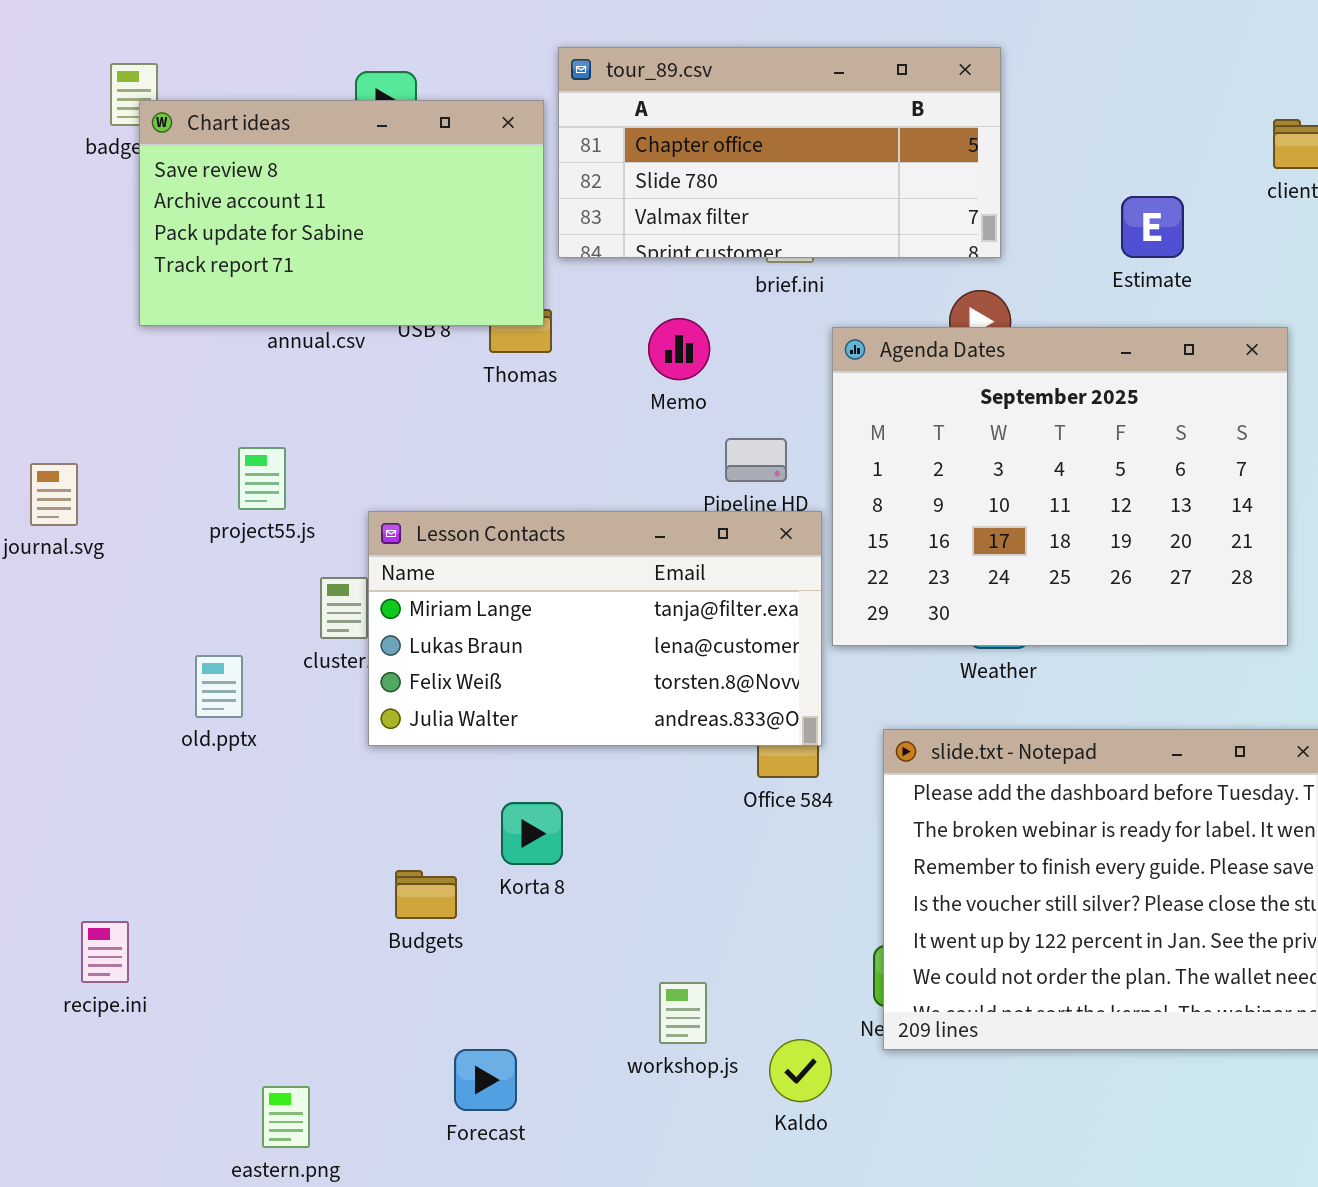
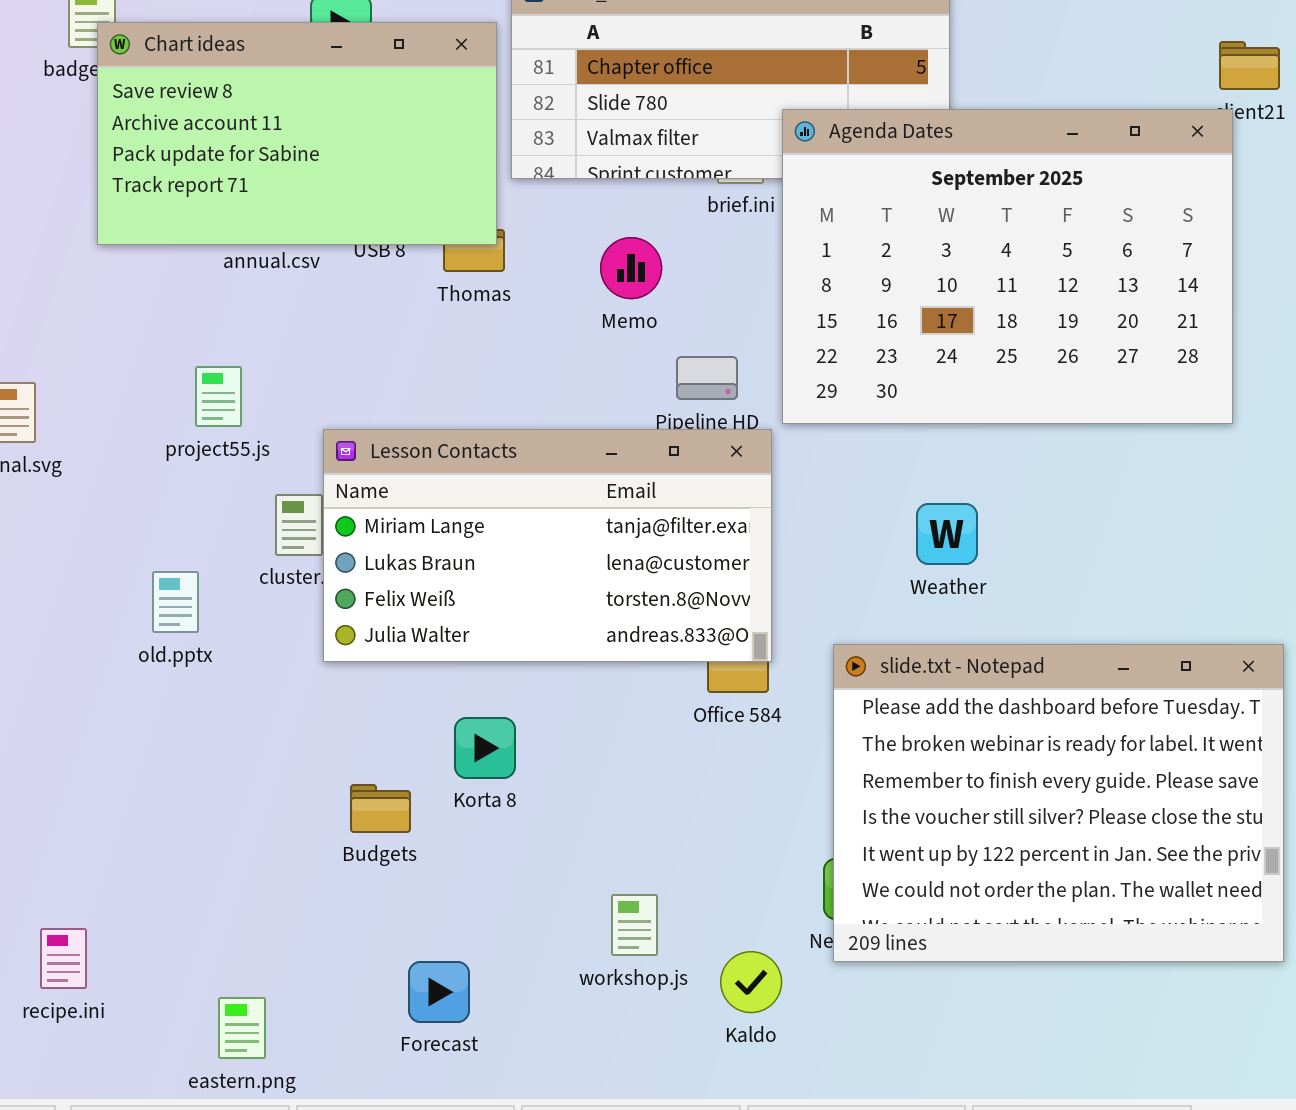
Agenda Dates: [832,327,1288,646] -> [782,109,1233,424], moved
recipe.ini: [81,921,129,983] -> [40,928,87,989], moved

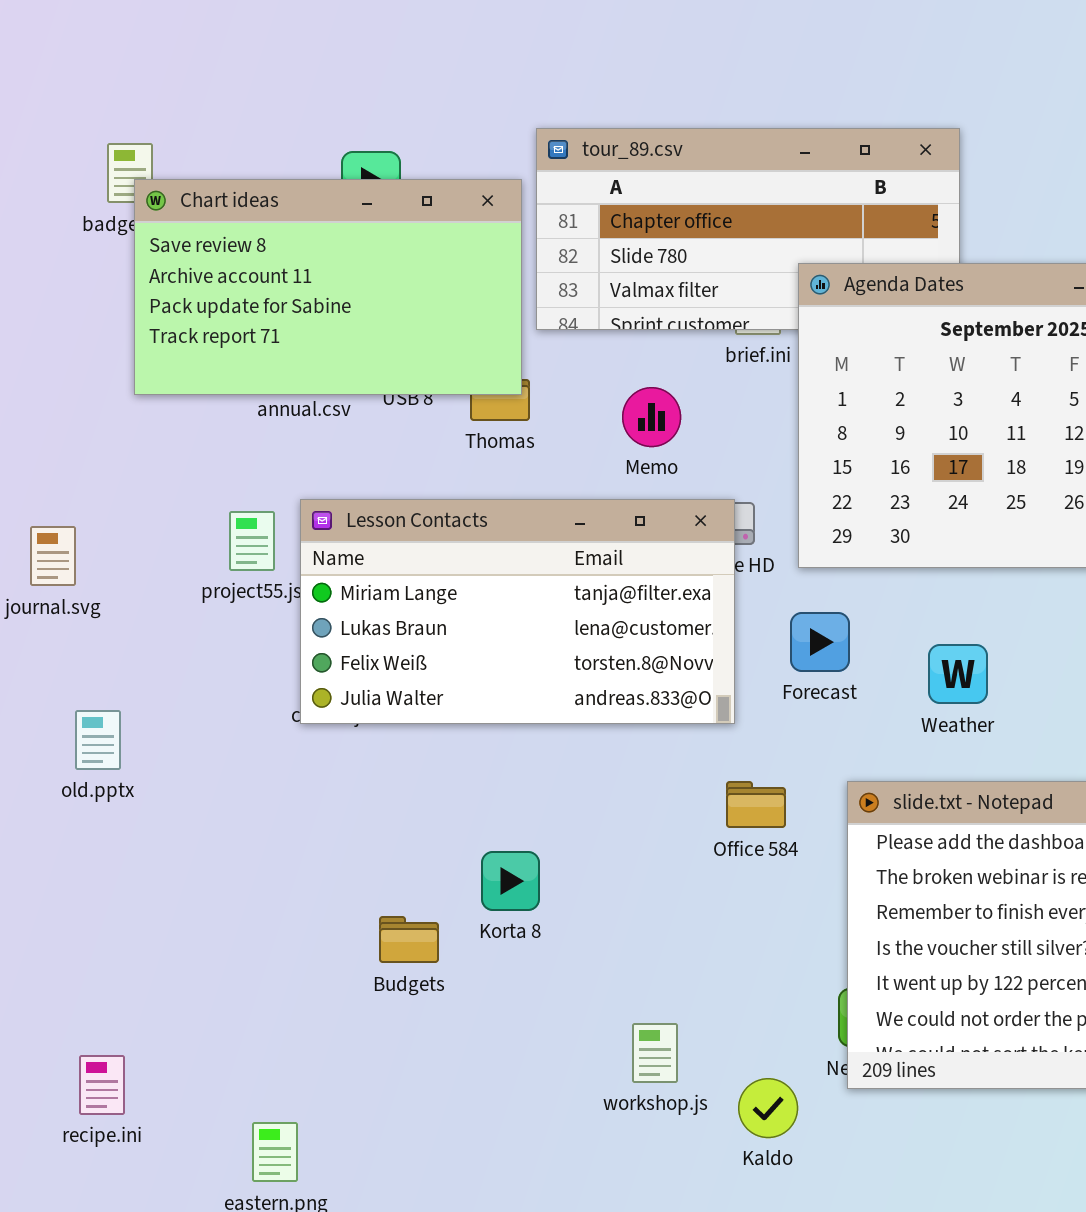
Lesson Contacts: [323,429,772,662] -> [300,499,735,724], moved
old.pptx: [152,571,199,633] -> [75,710,121,770], moved
Forecast: [408,961,470,1023] -> [790,612,850,672], moved

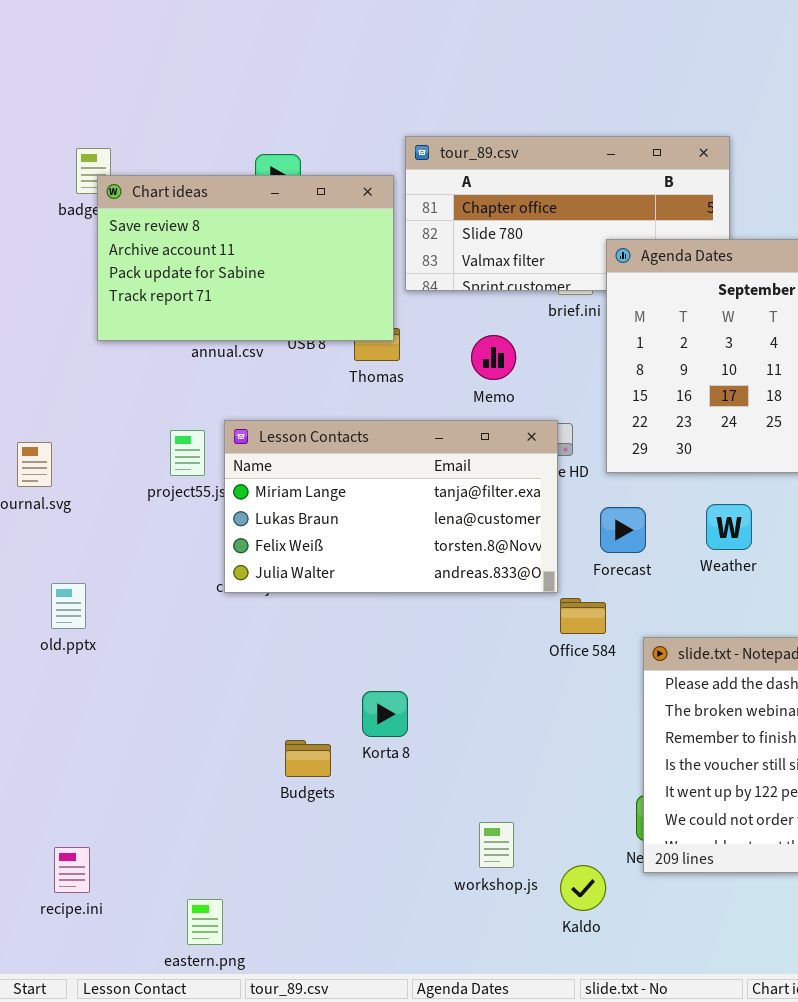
Weather: [928,644,988,704] -> [706,504,752,550], moved
Office 584: [726,781,786,828] -> [560,598,606,634], moved

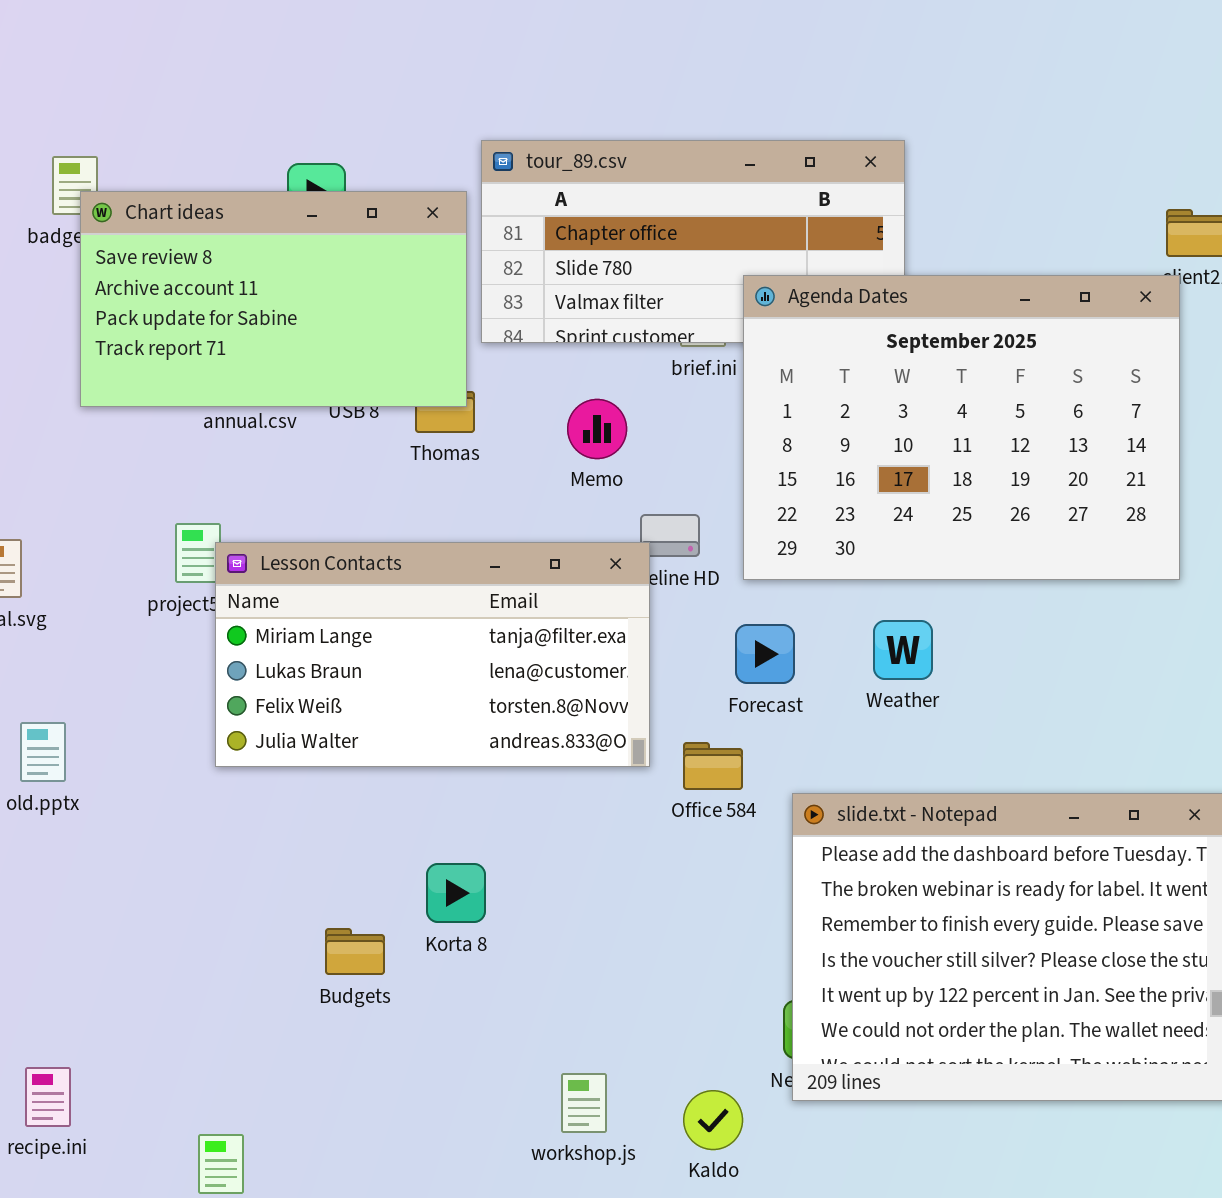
Lesson Contacts: [224,420,558,593] -> [215,542,650,767], moved
workshop.js: [479,822,514,868] -> [561,1073,607,1133], moved

